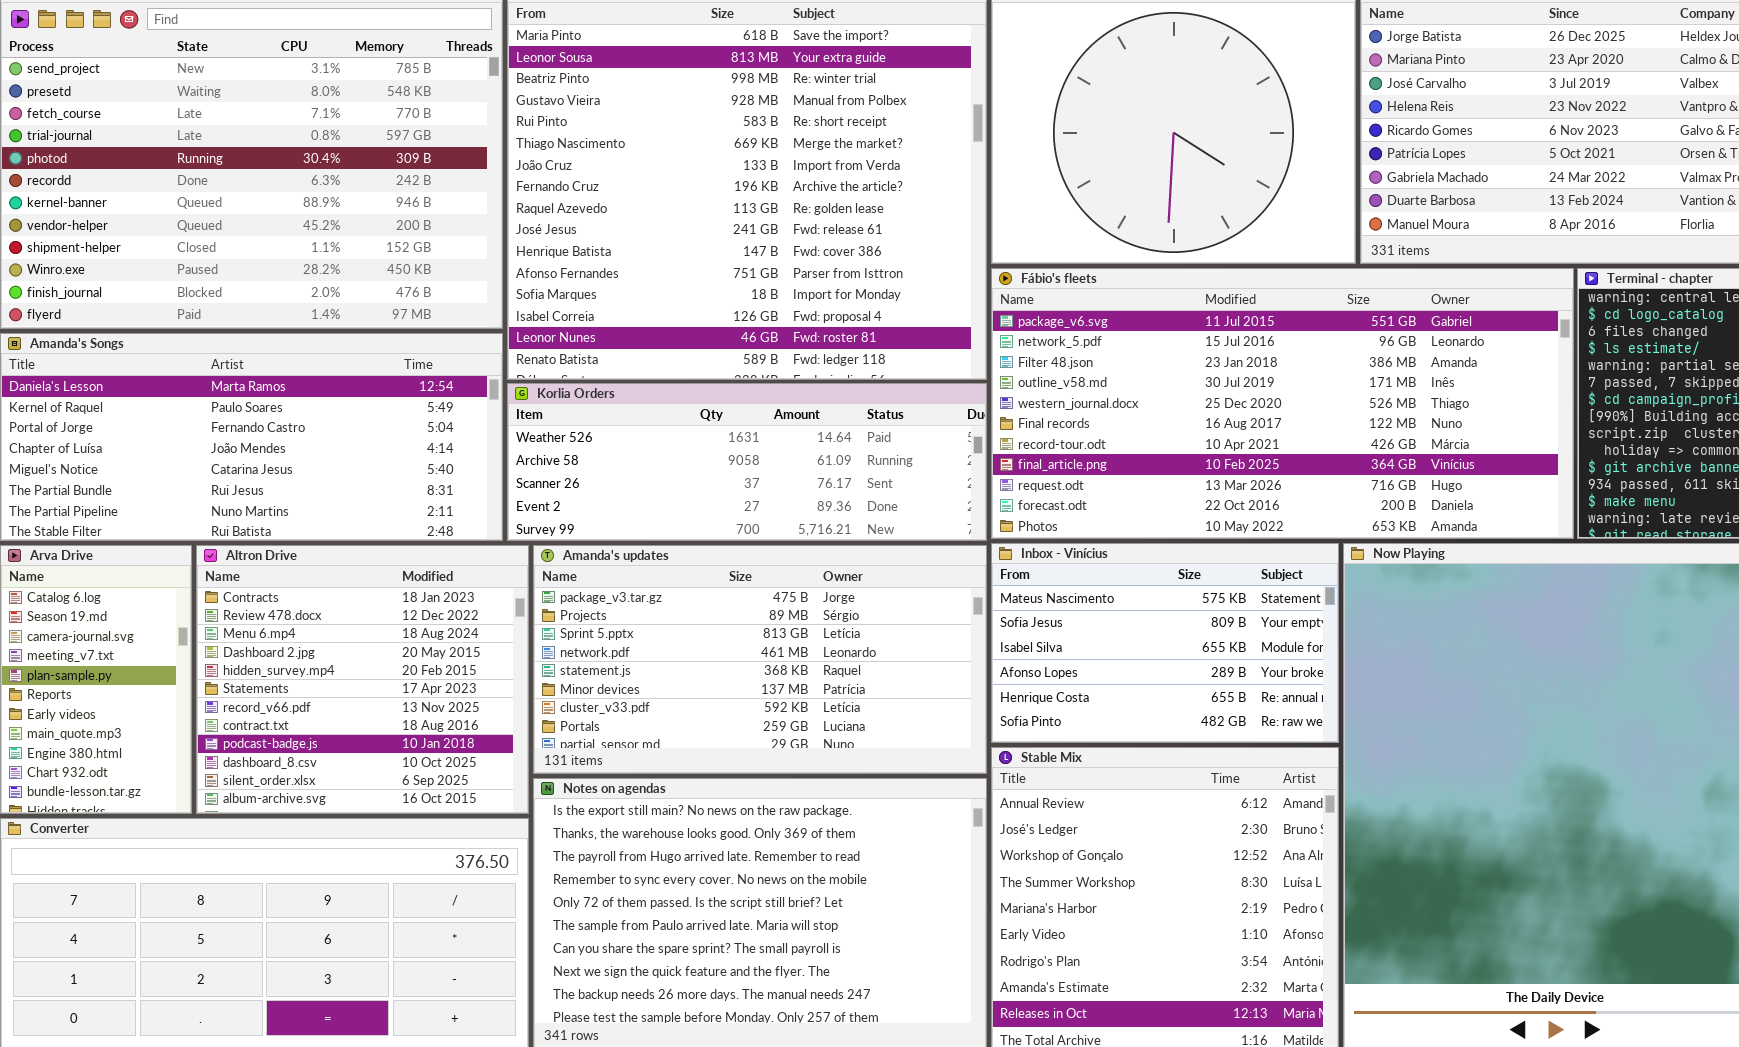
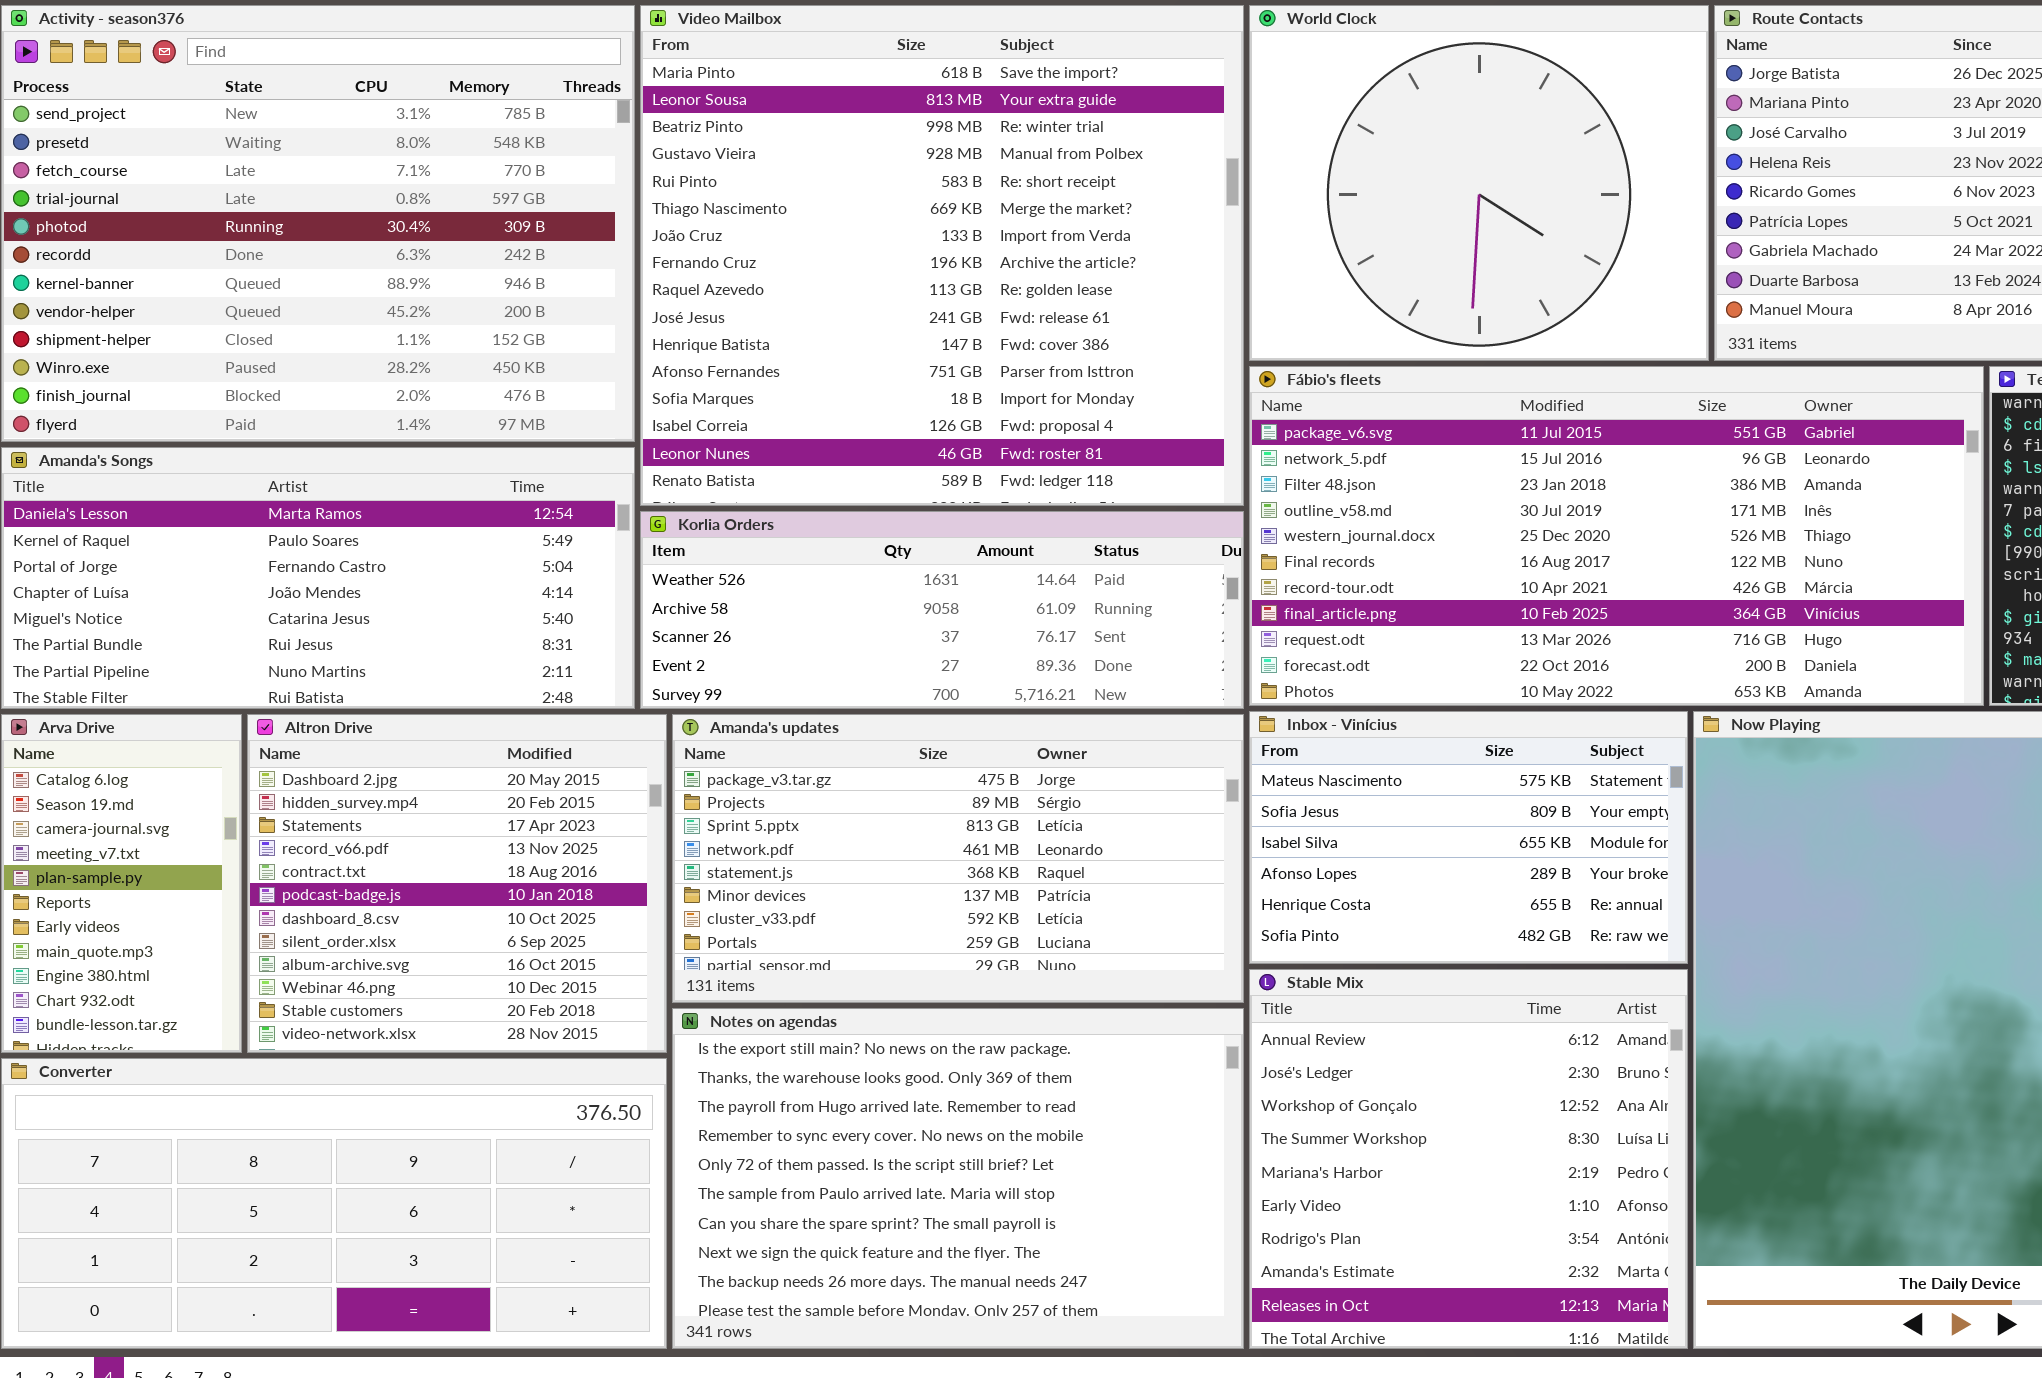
Altron Drive: [196,545,529,814] -> [247,714,667,1053], scrolled down 3 rows

